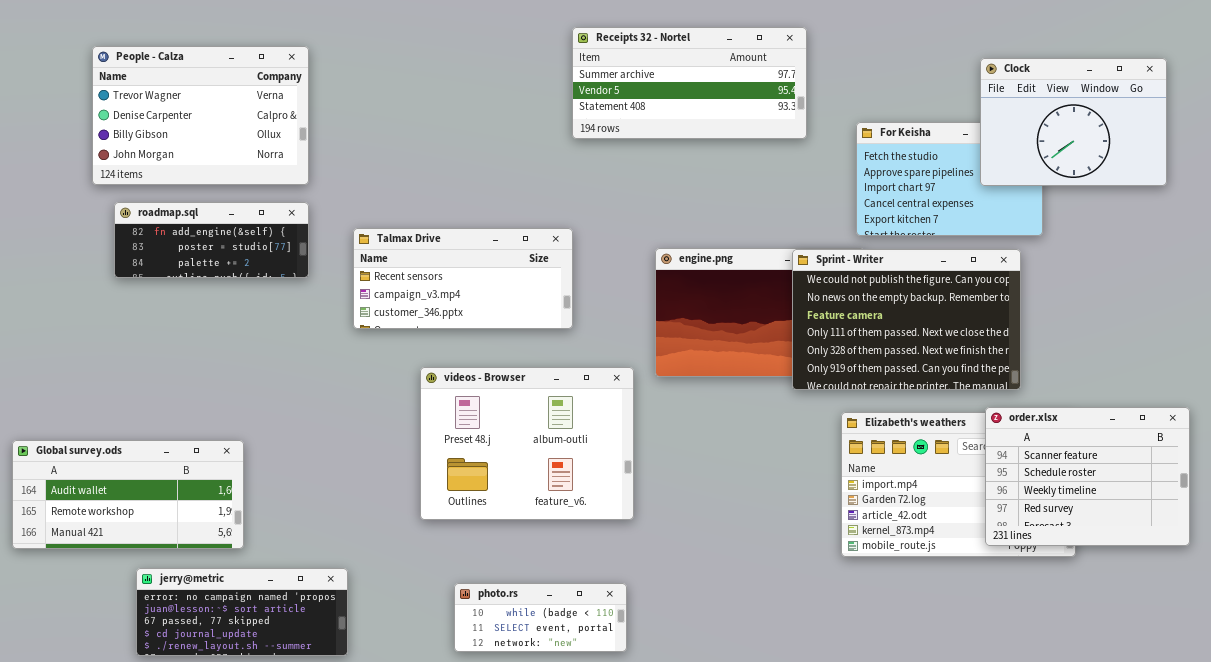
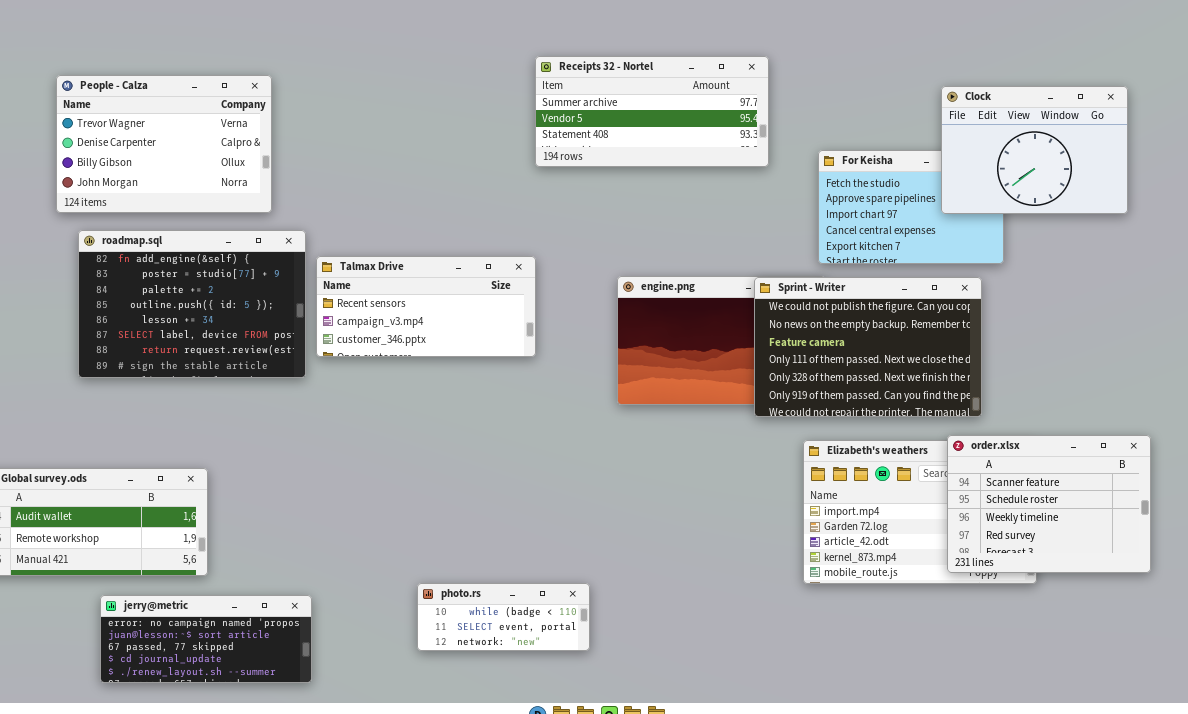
roadmap.sql: [114,202,309,278] -> [78,230,306,378], resized
videos - Browser: [420,367,634,520] -> none, closed
photo.rs: [454,583,627,652] -> [417,583,590,651], moved

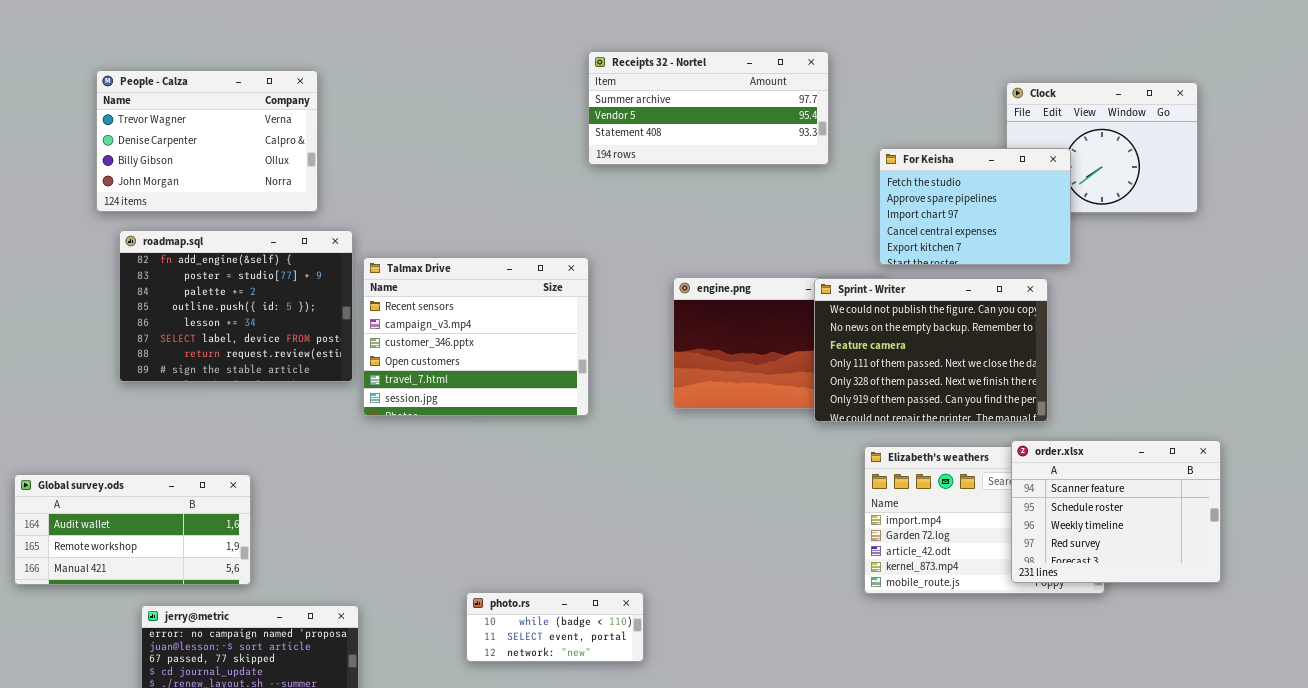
For Keisha: [818,150,1004,264] -> [879,148,1071,265], raised
Talmax Drive: [316,256,536,357] -> [363,257,589,416], resized

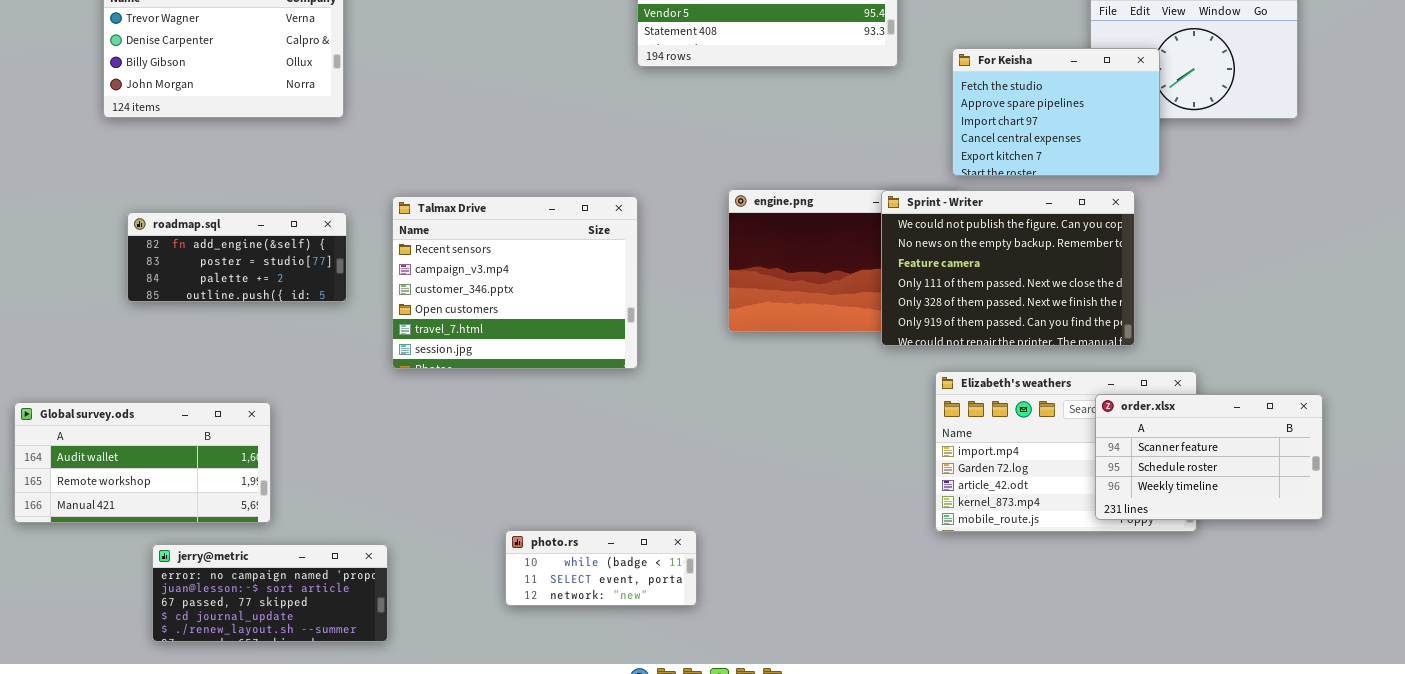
roadmap.sql: [119,230,353,382] -> [127,212,347,302], resized
Talmax Drive: [363,257,589,416] -> [392,196,638,369], moved
order.xlsx: [1011,440,1221,583] -> [1095,394,1323,520], resized

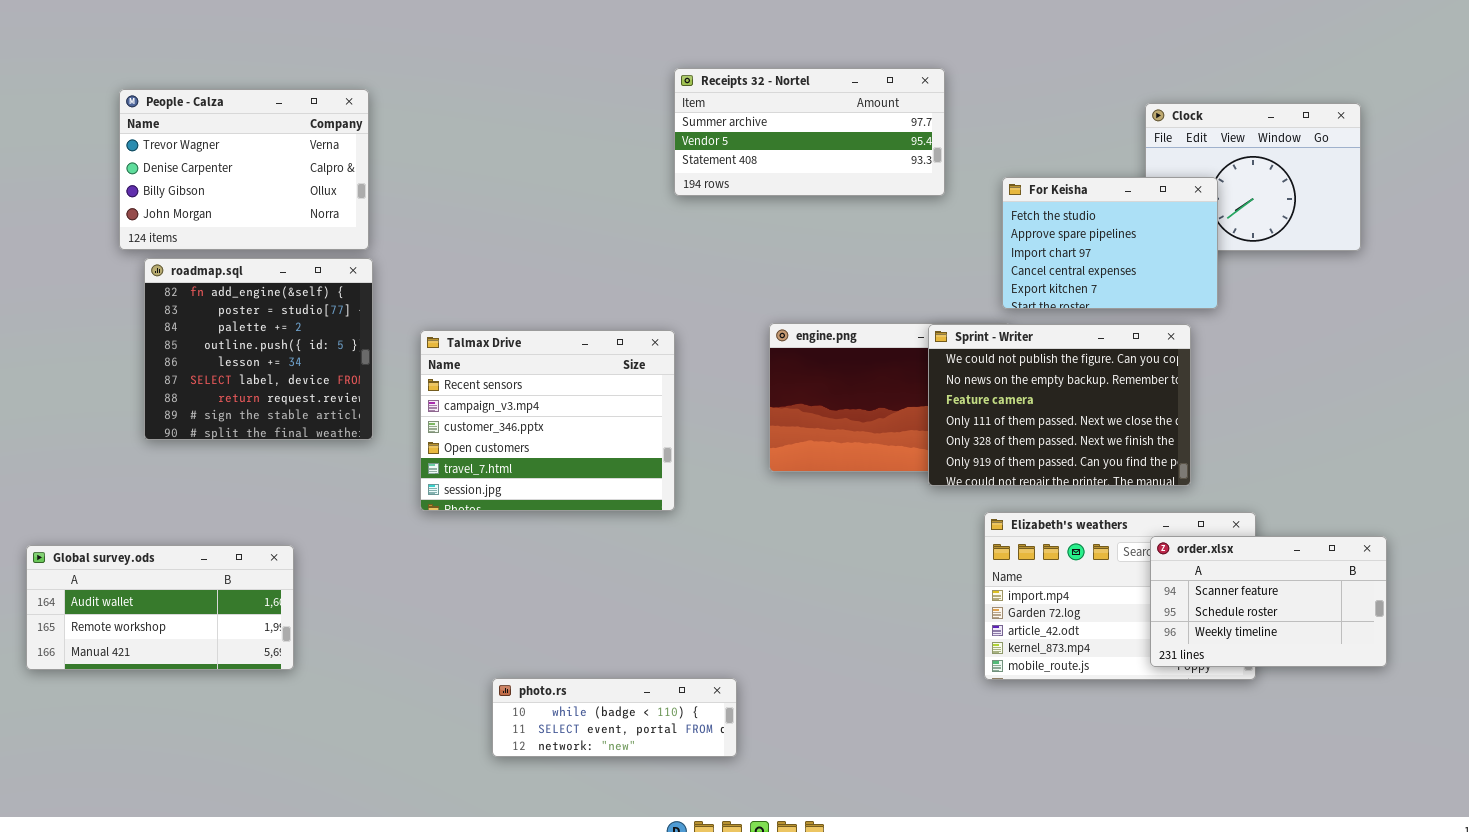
roadmap.sql: [127,212,347,302] -> [144,258,373,440], resized
photo.rs: [505,530,697,606] -> [492,678,737,757], resized
jerry@metric: [152,544,388,642] -> none, closed

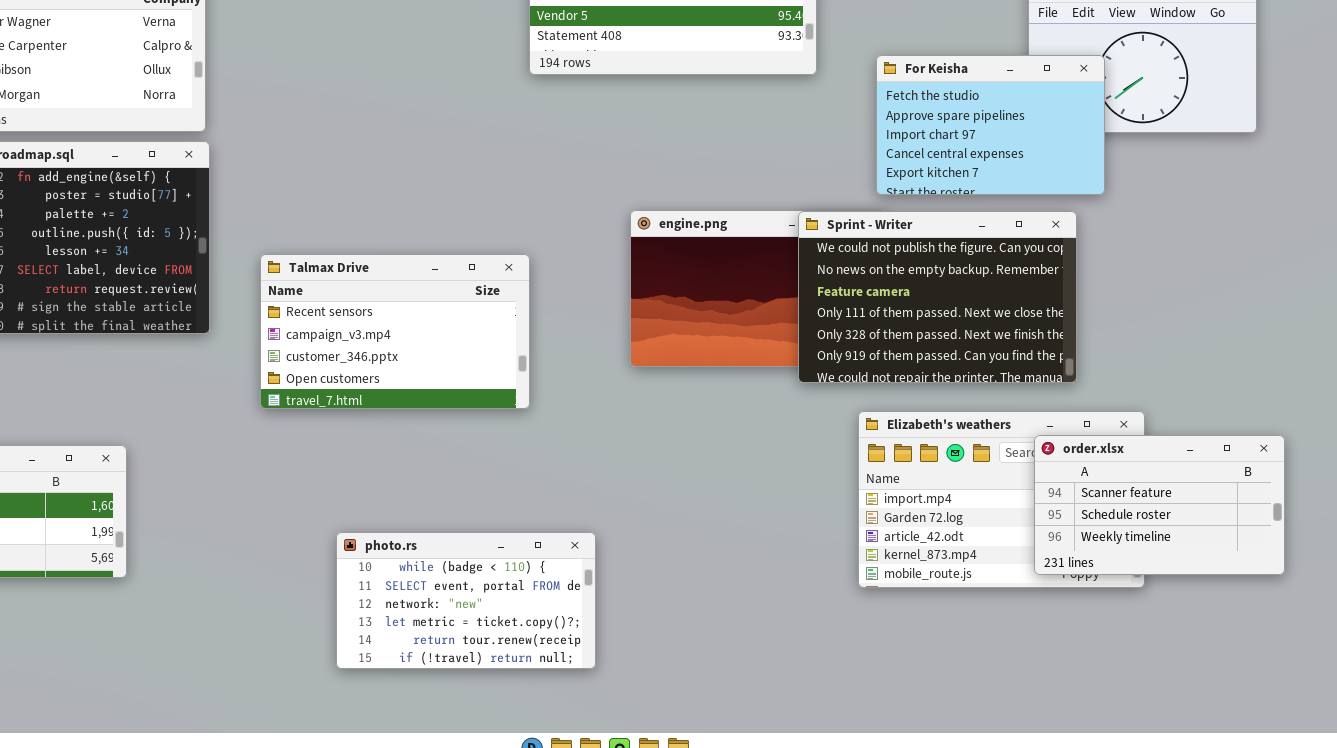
Talmax Drive: [420,330,675,511] -> [260,254,530,409], resized
photo.rs: [492,678,737,757] -> [336,532,596,669], resized

